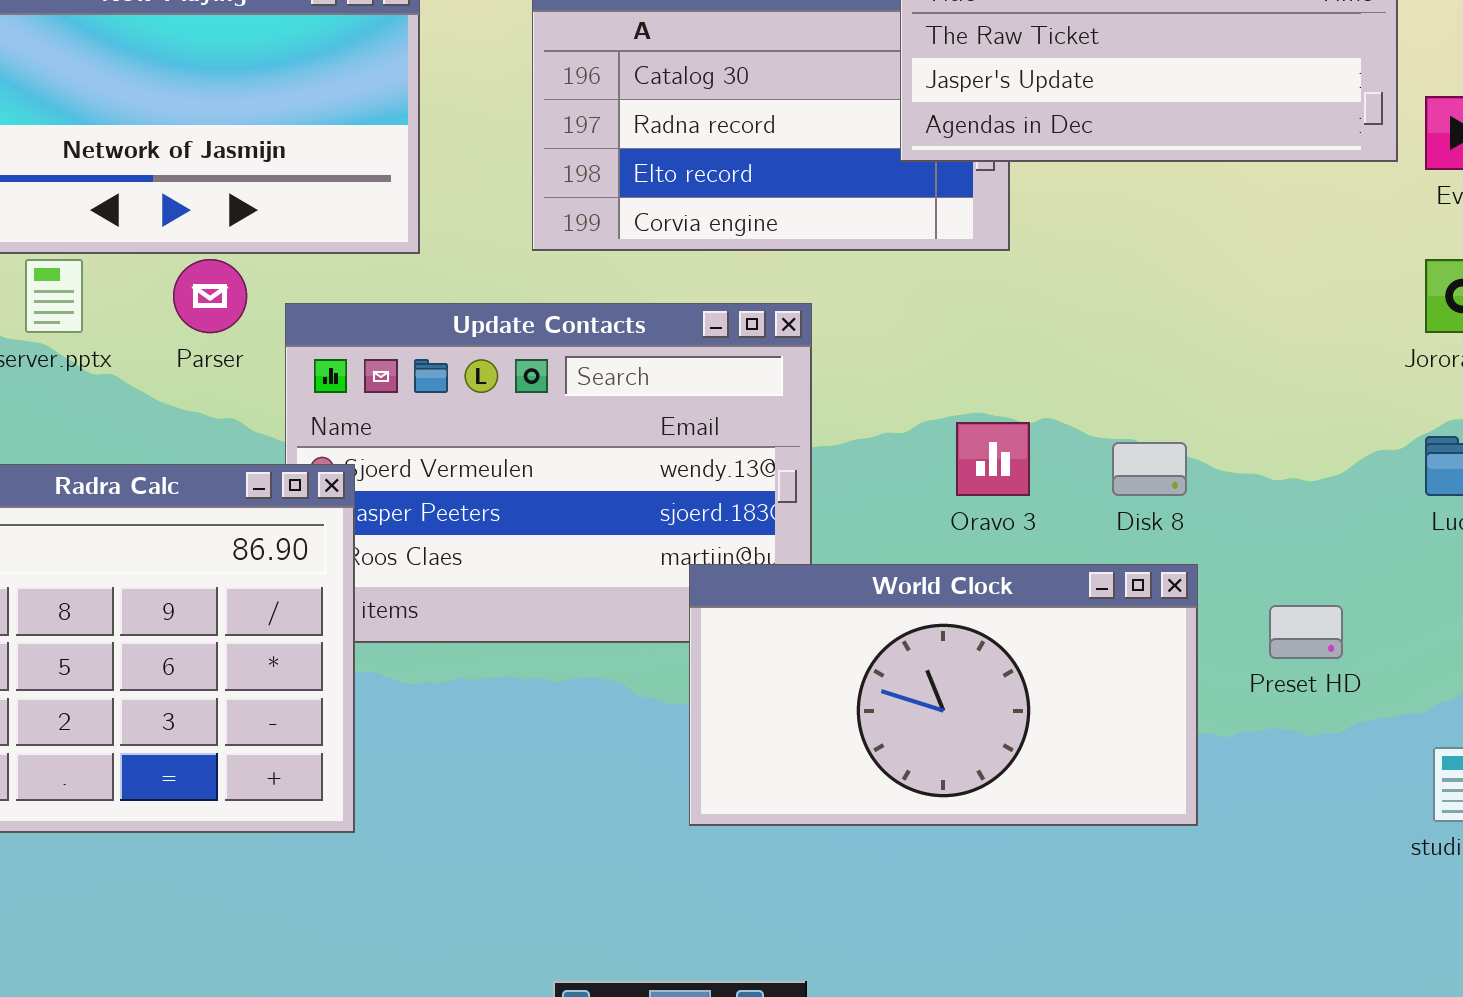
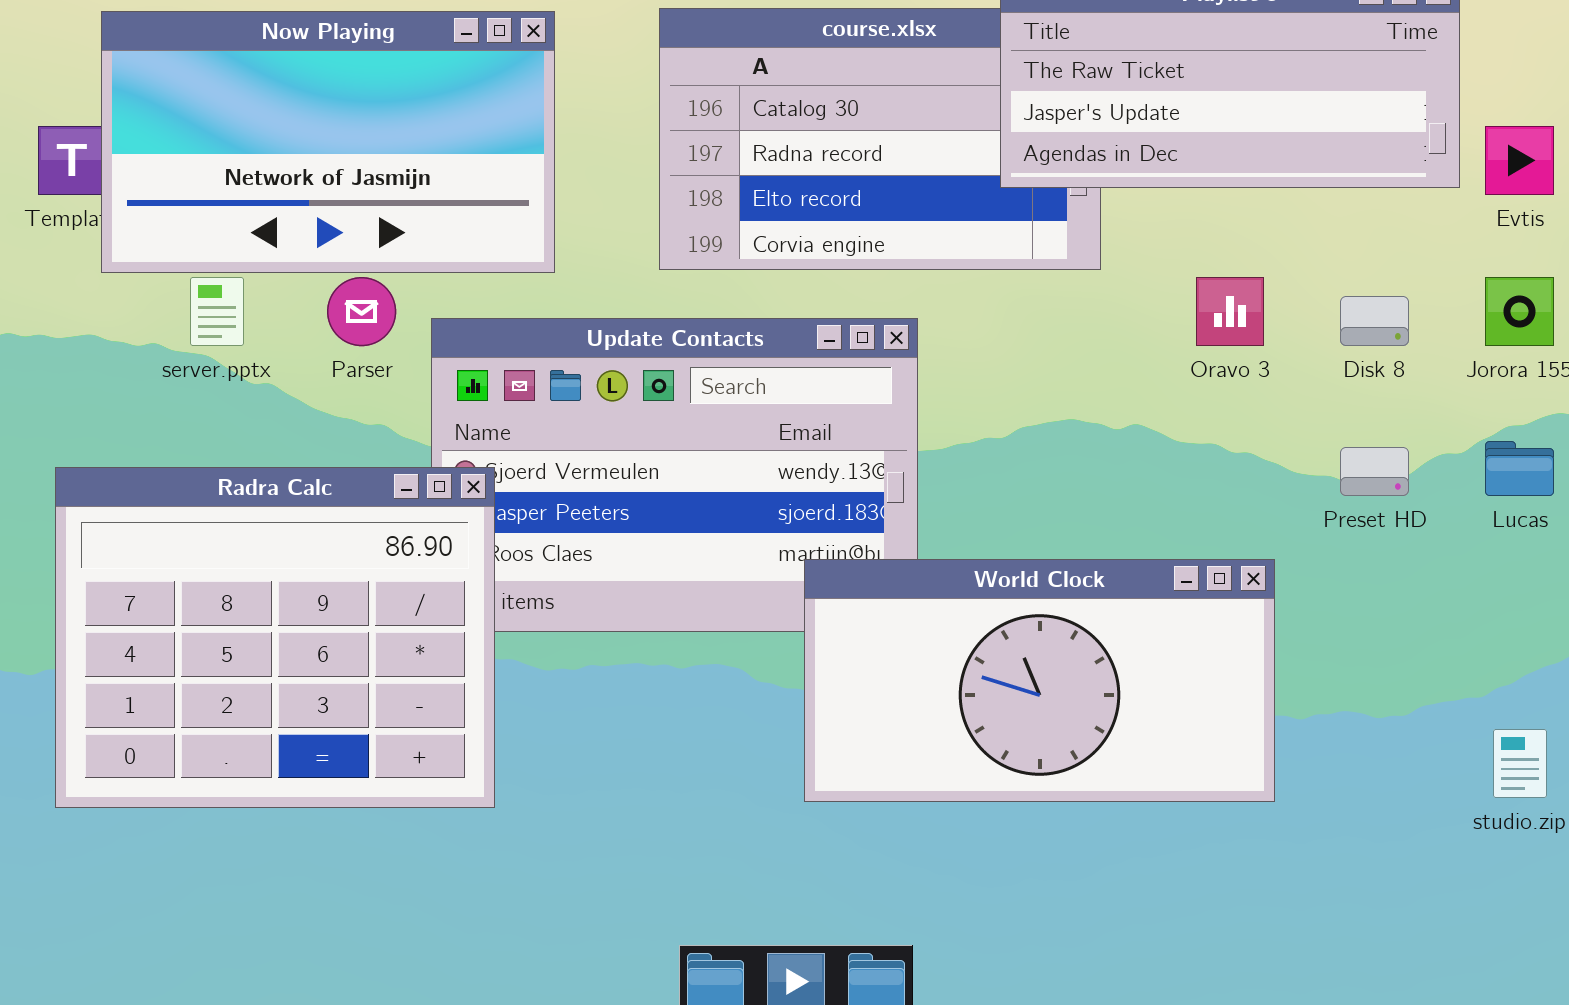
Oravo 3: [956,422,1030,496] -> [1196,277,1264,346], moved
Disk 8: [1112,442,1187,496] -> [1340,296,1409,346], moved
Preset HD: [1269,605,1343,659] -> [1340,447,1409,496], moved

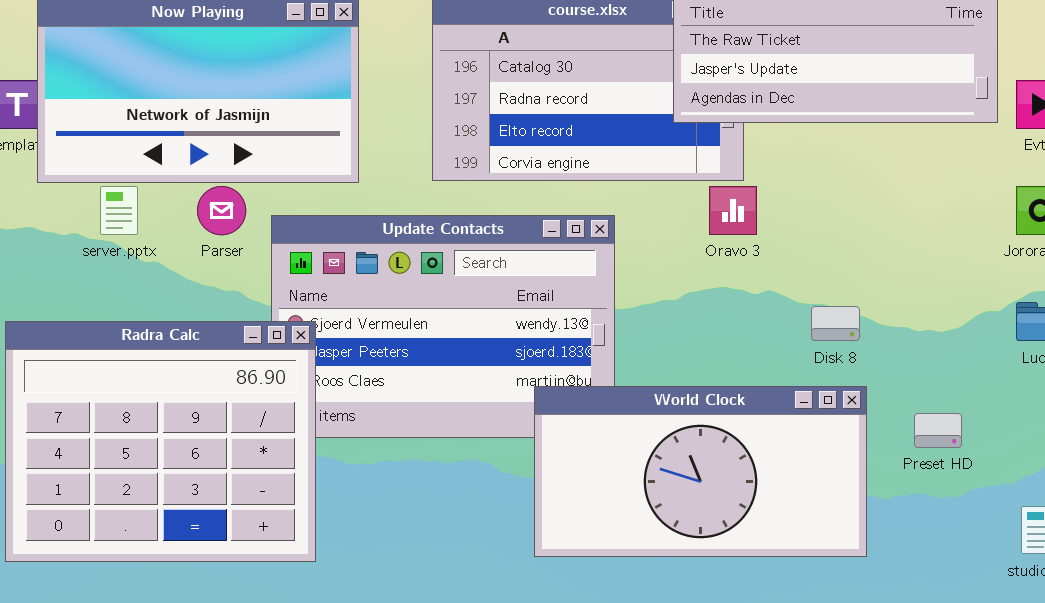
Oravo 3: [1196,277,1264,346] -> [709,186,757,235], moved
Disk 8: [1340,296,1409,346] -> [811,306,860,341], moved
Preset HD: [1340,447,1409,496] -> [914,413,962,448], moved

